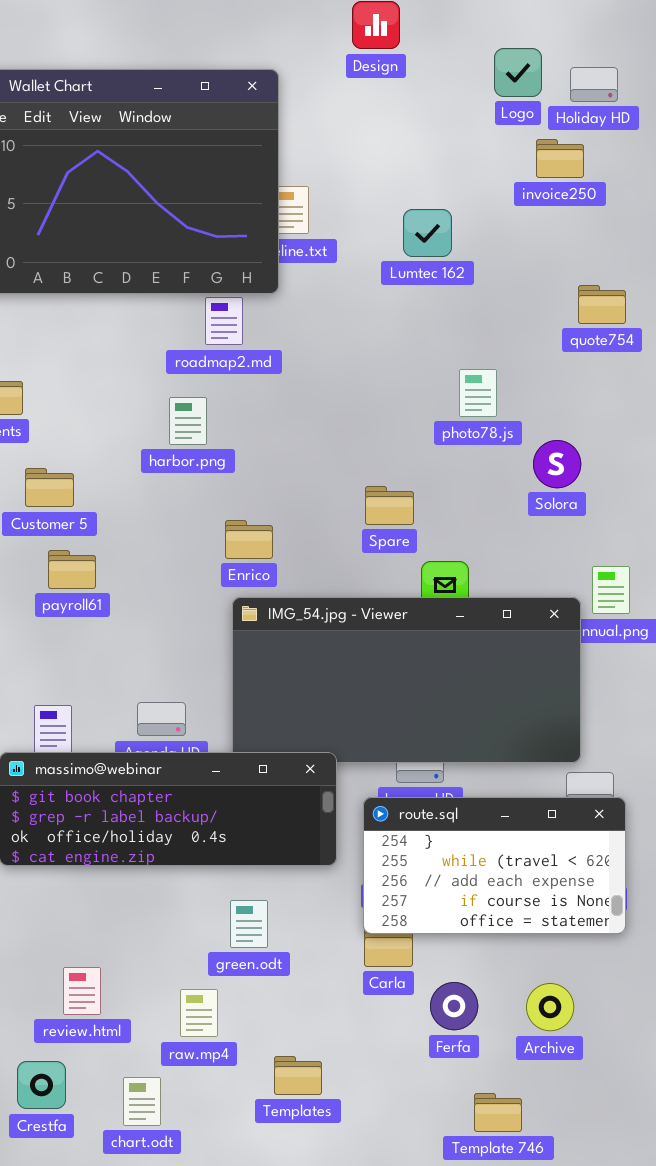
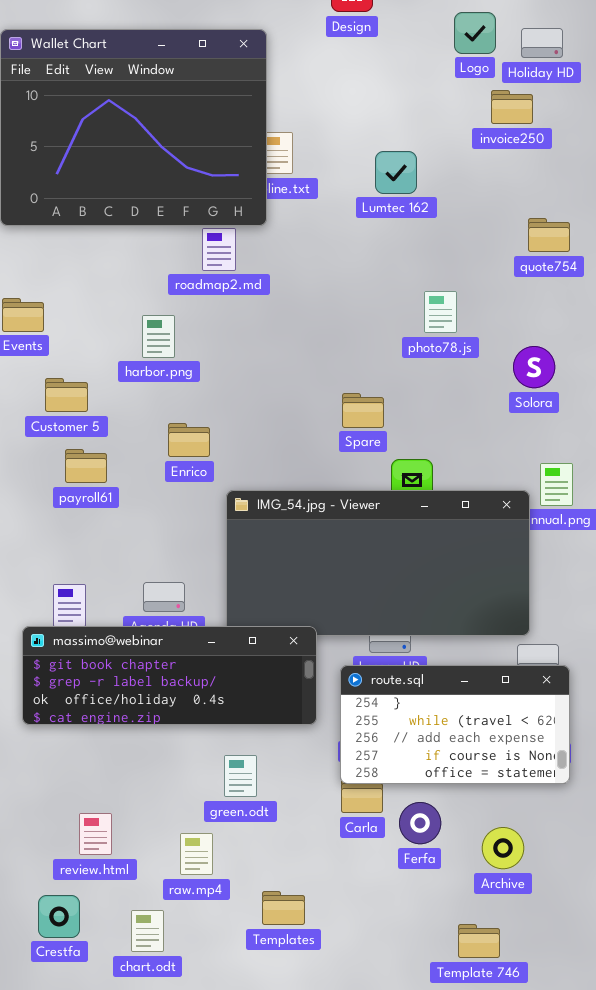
harbor.png: [169,397,207,445] -> [142,315,175,358], moved
Solora: [533,440,581,488] -> [513,346,555,388], moved
Enrico: [225,520,273,559] -> [168,423,210,457], moved
Ferfa: [430,982,478,1030] -> [399,802,441,844], moved
Template 746: [474,1093,522,1132] -> [458,924,500,958], moved

